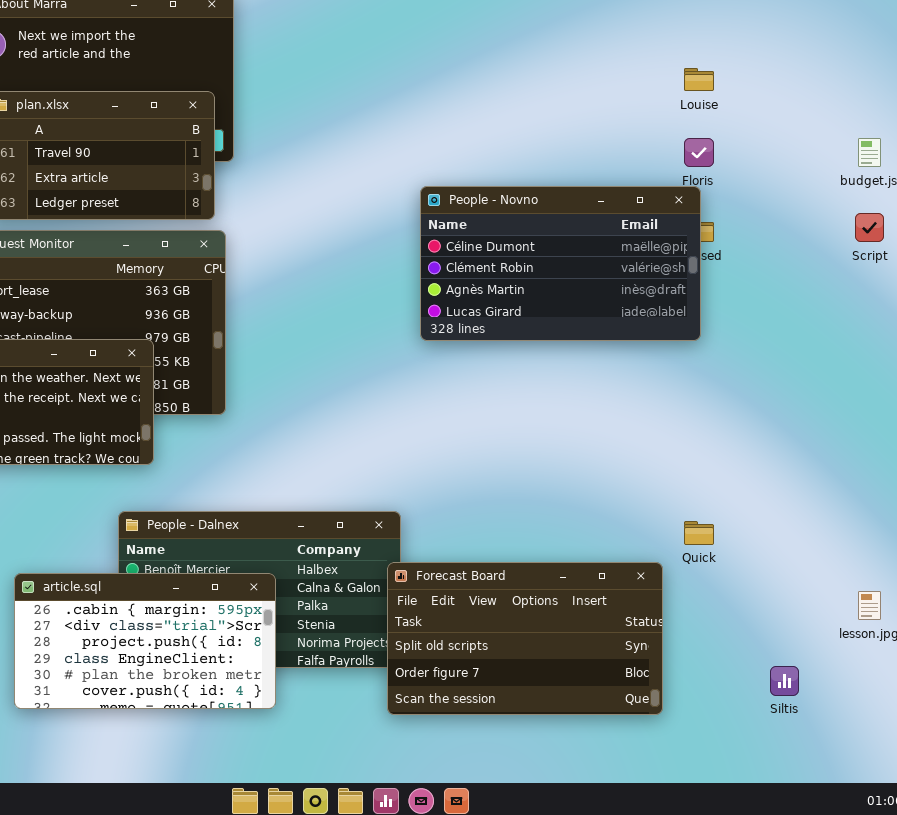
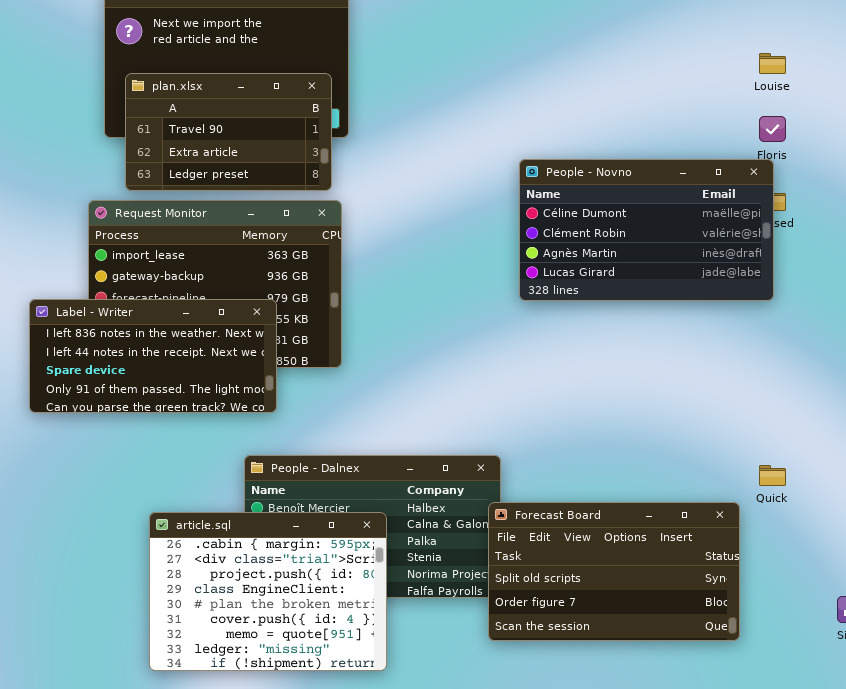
article.sql: [14,573,276,709] -> [149,512,387,671], resized

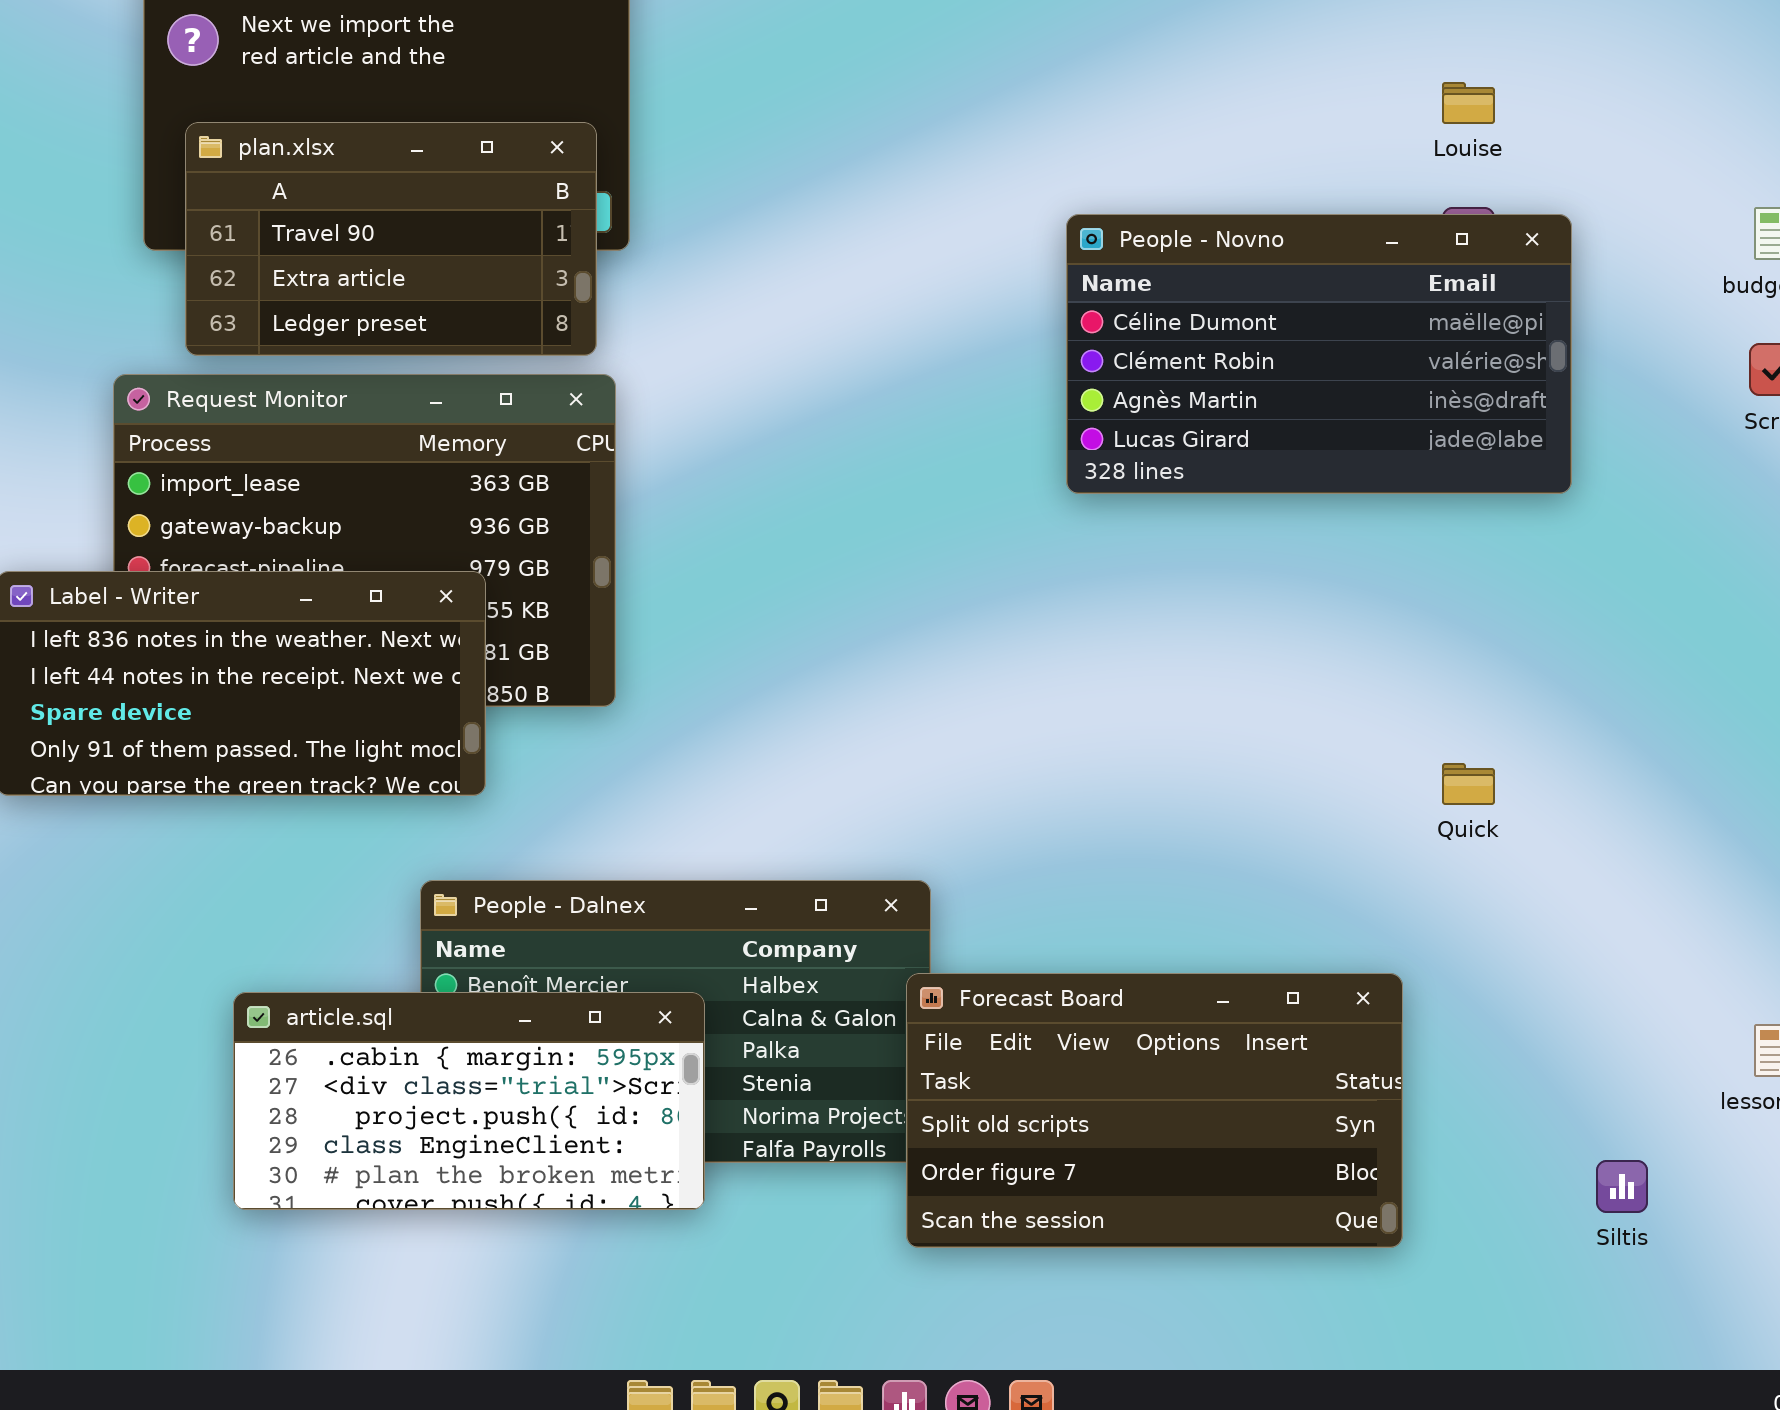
People - Novno: [519,159,774,301] -> [1066,214,1572,494], moved
Quick: [759,465,786,486] -> [1442,763,1495,805], moved
article.sql: [149,512,387,671] -> [233,992,705,1210], resized

